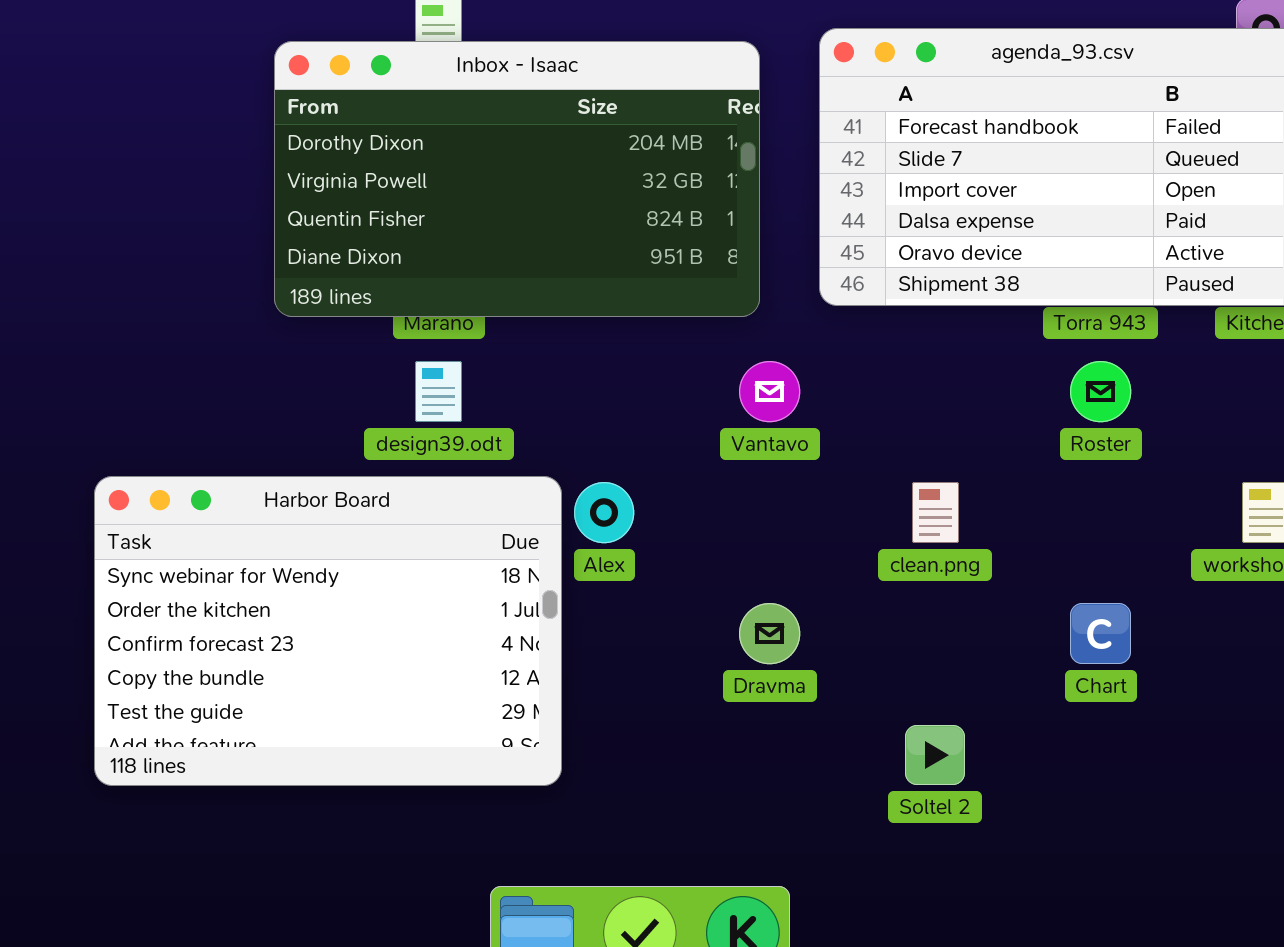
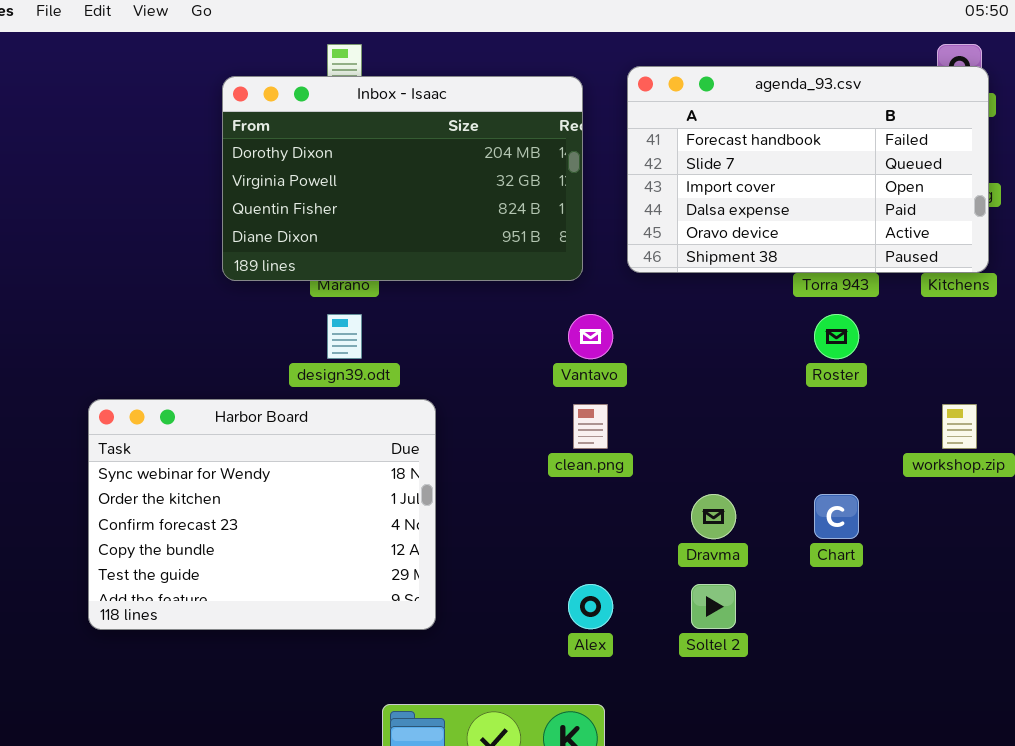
Alex: [574,482,634,543] -> [568,584,613,629], moved
clean.png: [912,482,959,543] -> [573,404,608,449], moved
Dravma: [739,603,800,664] -> [691,494,736,539], moved

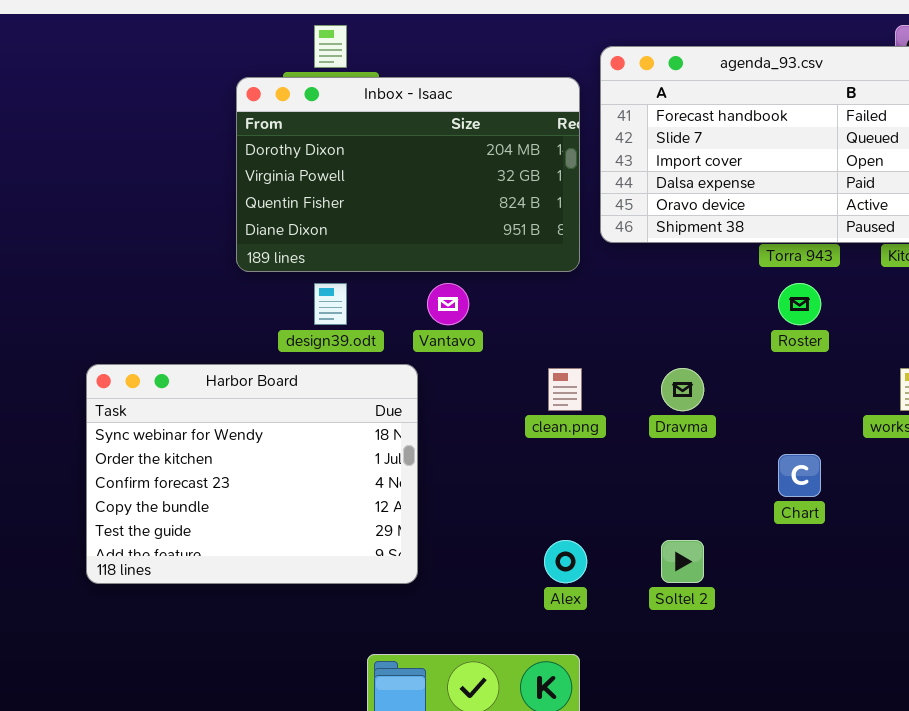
Inbox - Isaac: [222,76,583,281] -> [236,77,580,272], moved
Vantavo: [568,314,613,359] -> [427,283,469,325], moved
Dravma: [691,494,736,539] -> [661,368,704,411], moved

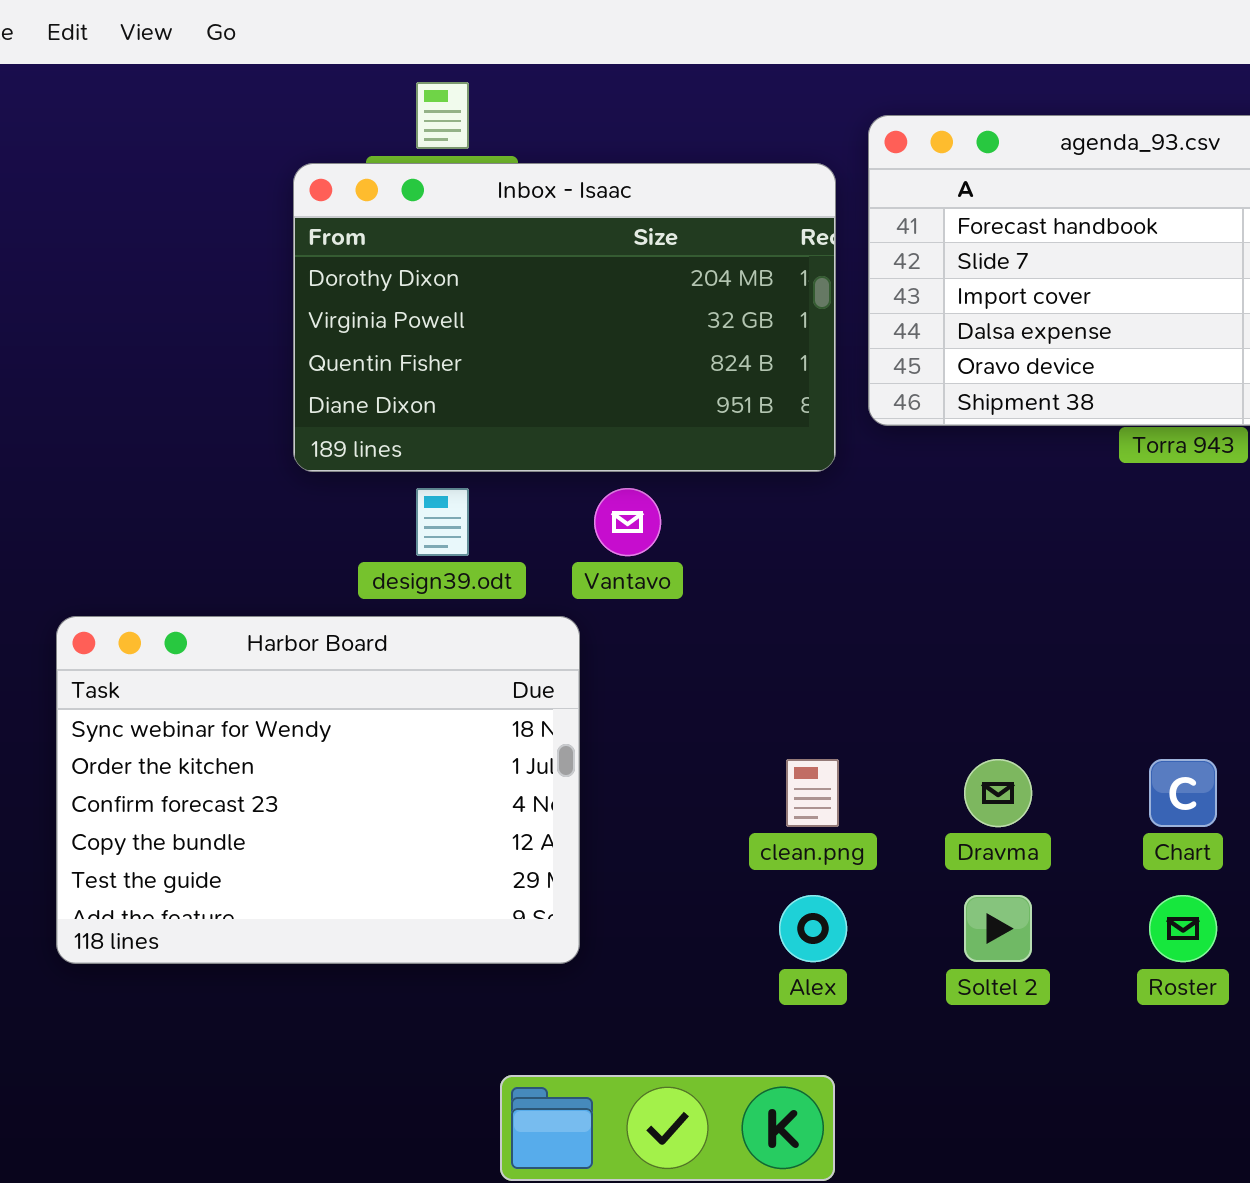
Roster: [778,283,821,325] -> [1149,895,1217,962], moved
clean.png: [548,368,582,411] -> [786,759,839,827], moved
Dravma: [661,368,704,411] -> [964,759,1032,827], moved

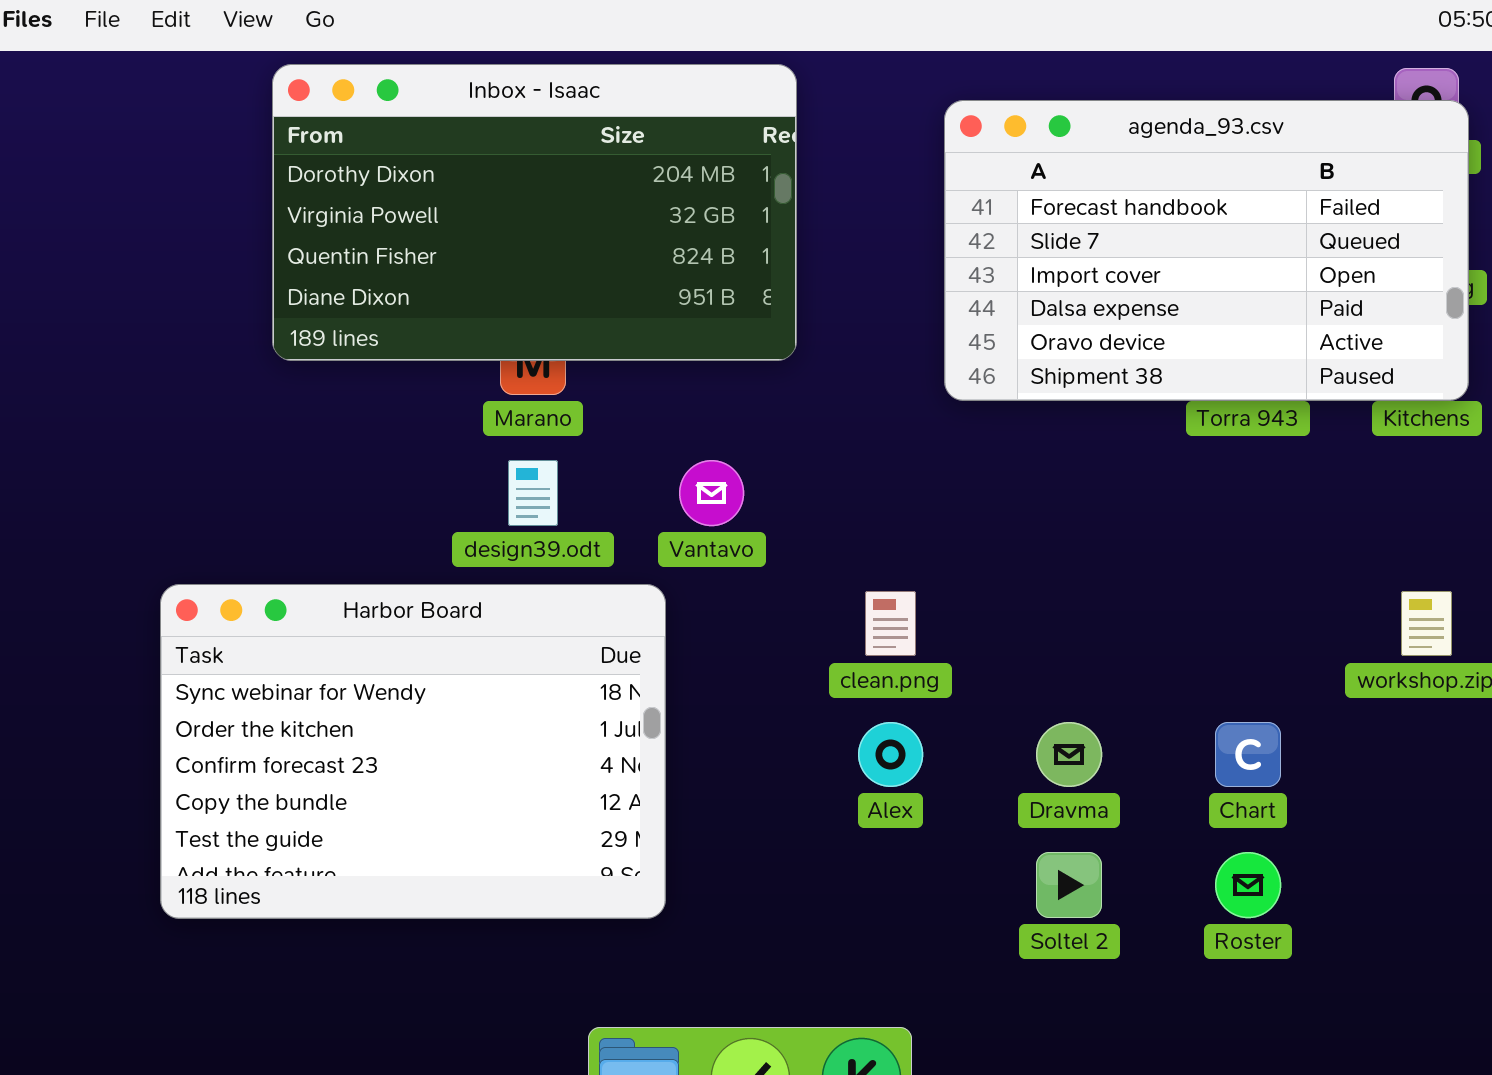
Inbox - Isaac: [293,163,836,472] -> [272,64,797,361], moved
clean.png: [786,759,839,827] -> [865,591,916,656], moved
Alex: [779,895,847,962] -> [858,722,923,787], moved

